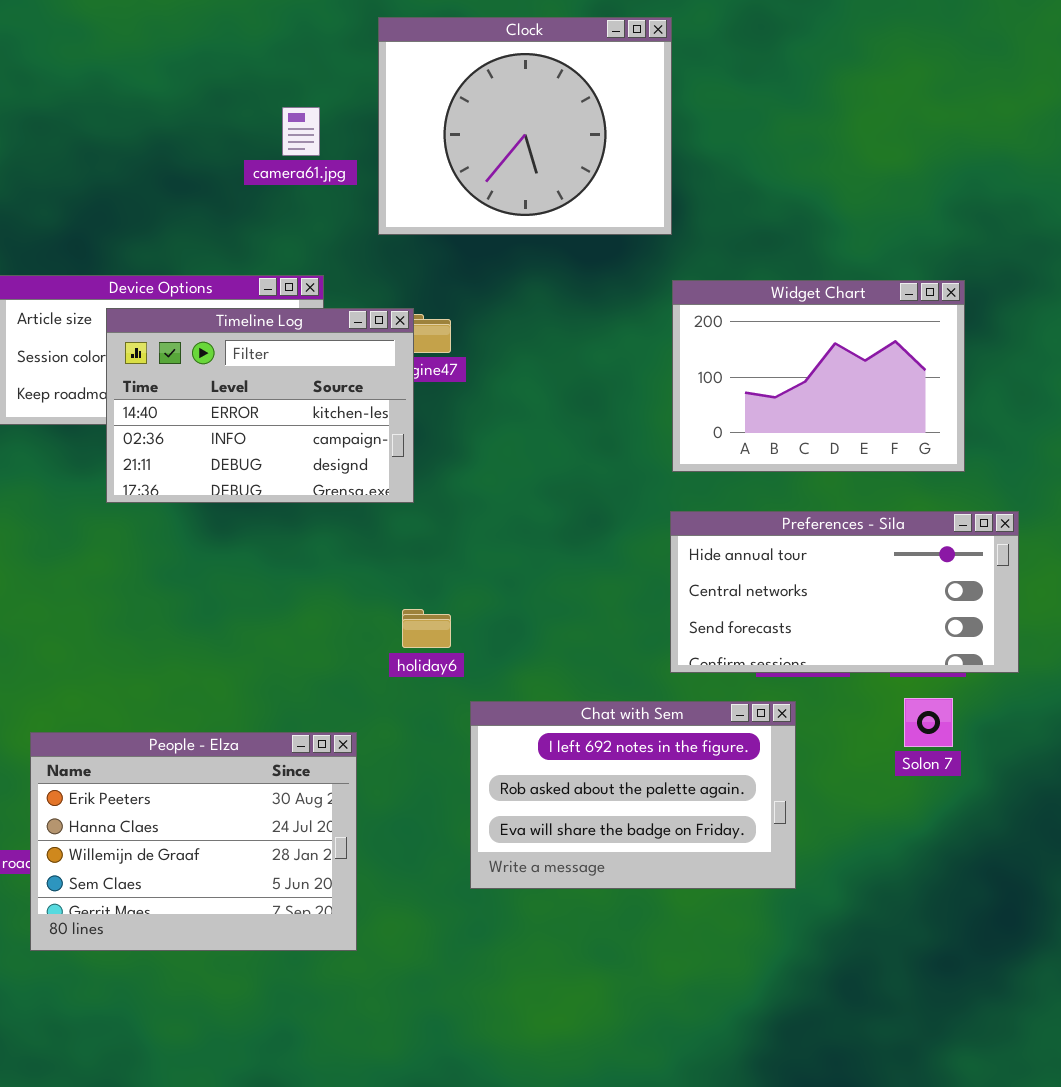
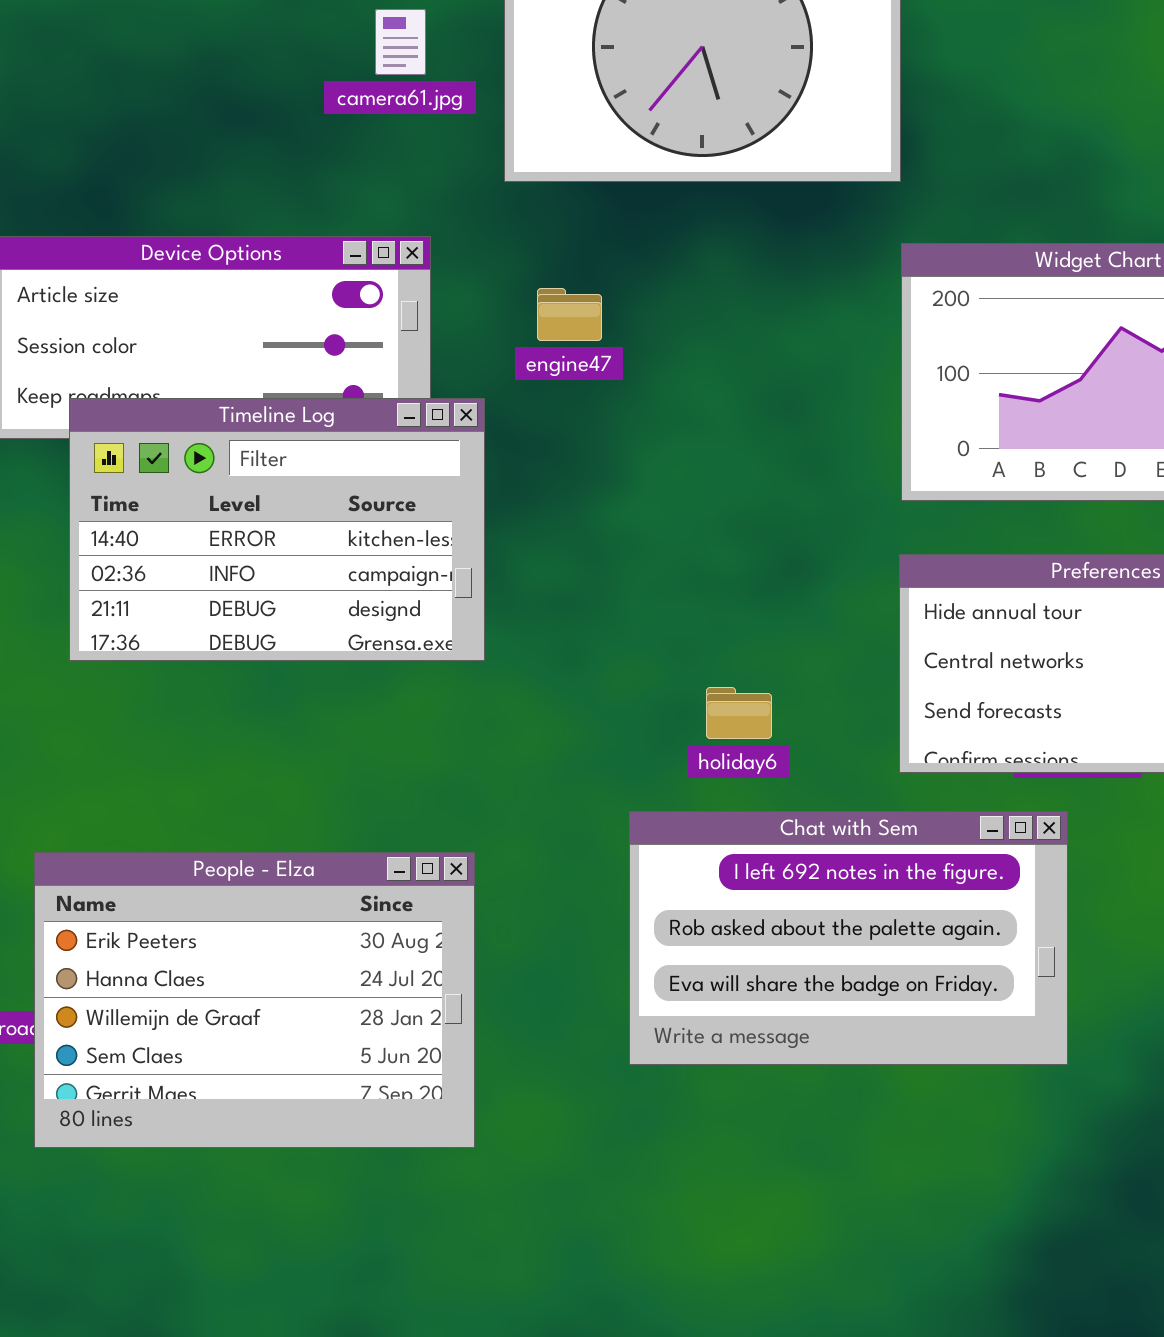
Timeline Log: [106,308,414,503] -> [69,398,485,661], moved
holiday6: [402,609,451,648] -> [706,687,772,739], moved

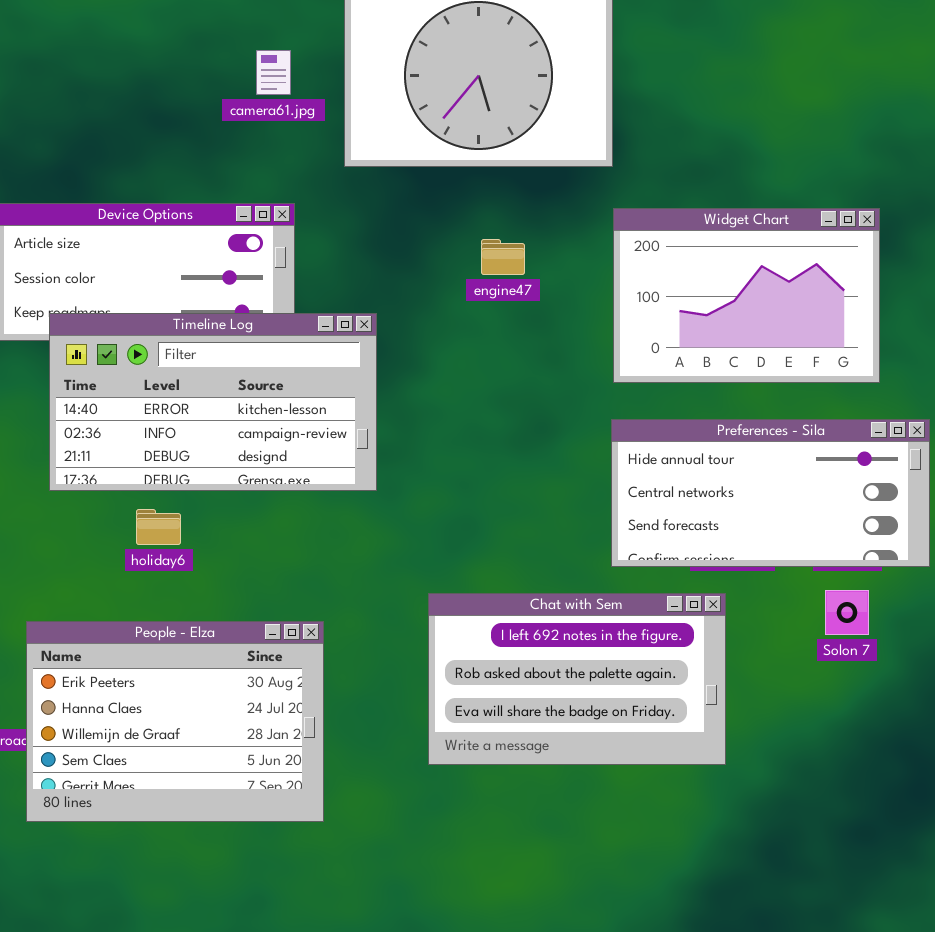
engine47: [537,288,602,341] -> [481,239,525,275], moved
Timeline Log: [69,398,485,661] -> [49,313,377,491], resized
holiday6: [706,687,772,739] -> [136,509,181,545], moved

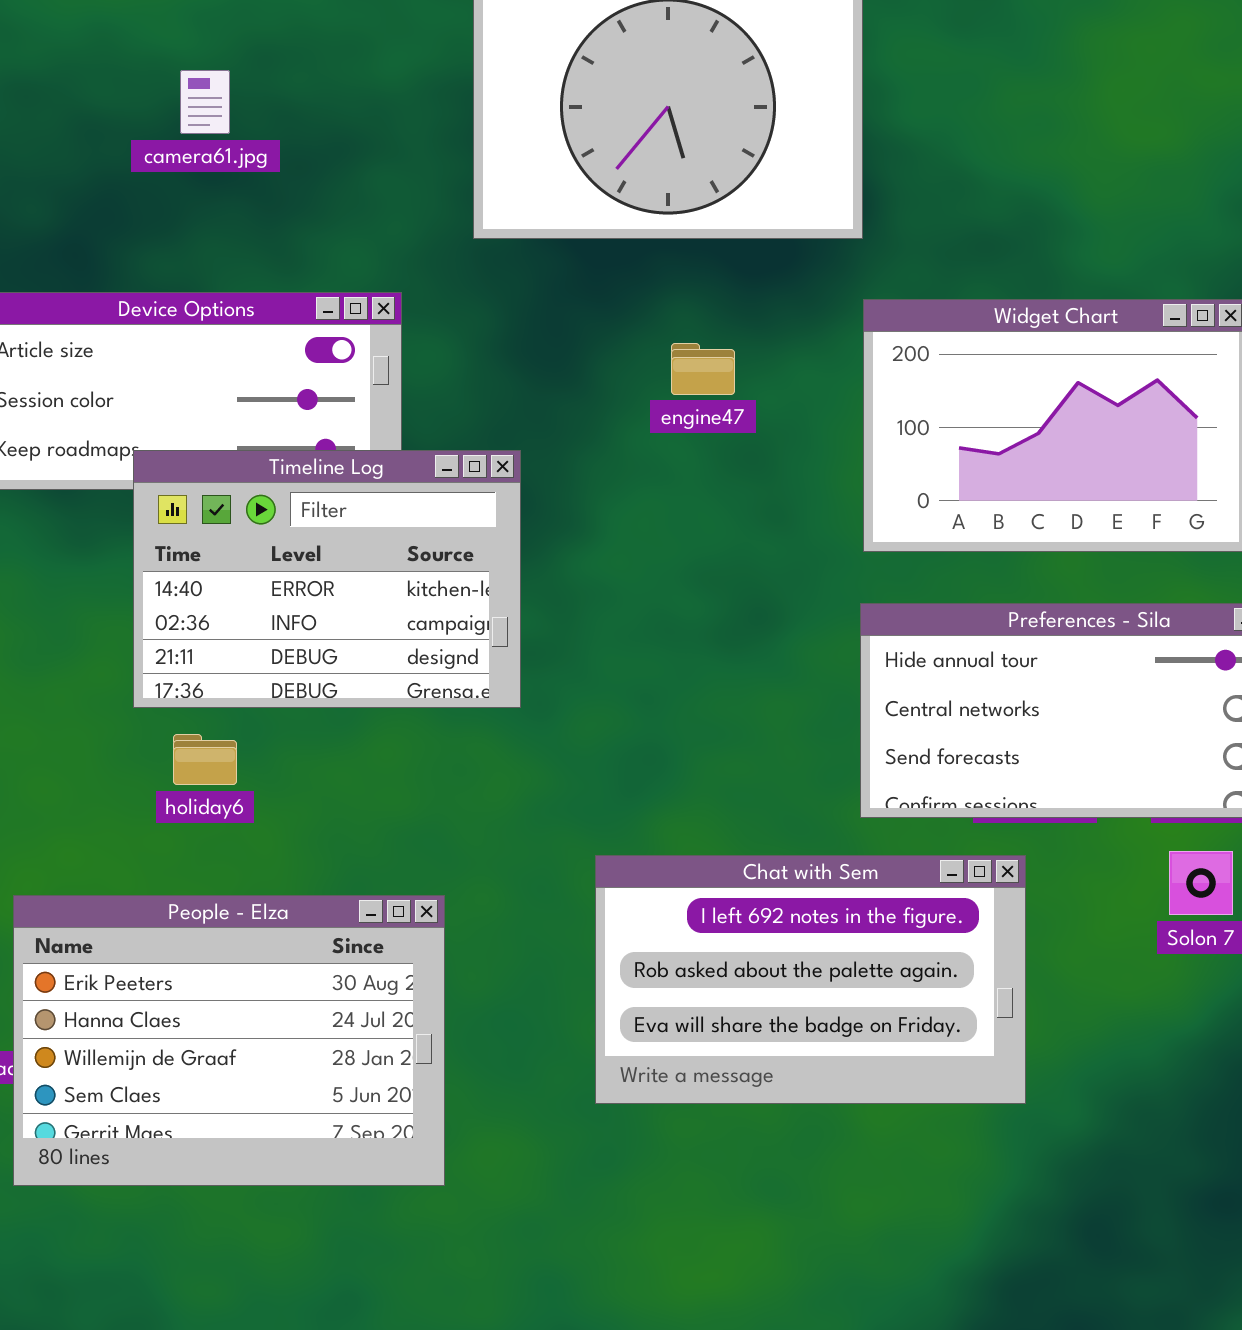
camera61.jpg: [256,50,291,95] -> [180,70,230,134], moved
Timeline Log: [49,313,377,491] -> [133,450,521,708], resized

